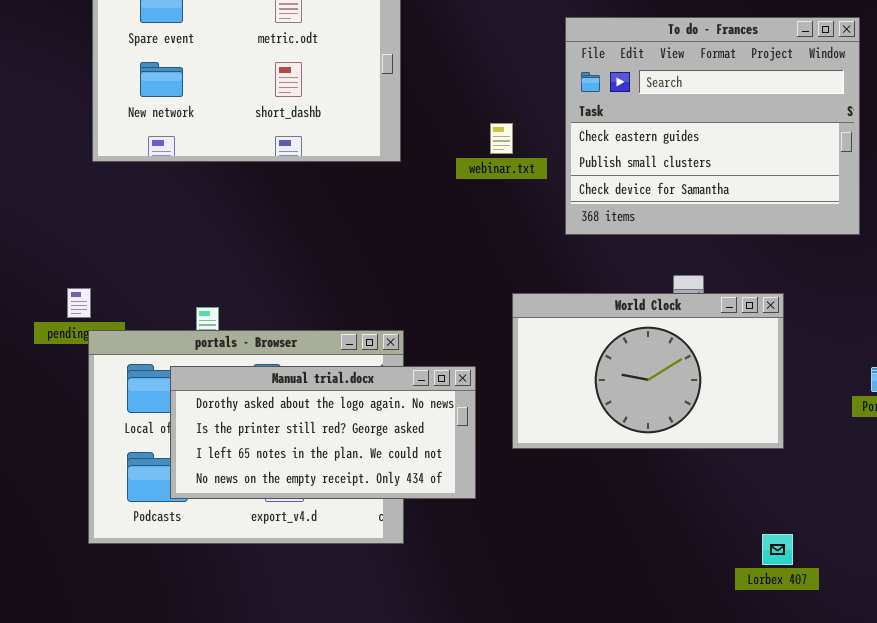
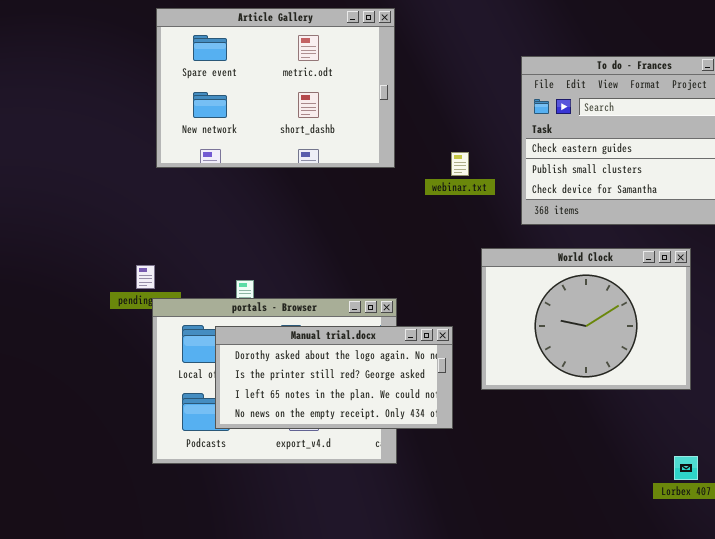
webinar.txt: [490,123,513,154] -> [451,152,469,176], moved
World Clock: [512,293,784,449] -> [481,248,691,390], resized

